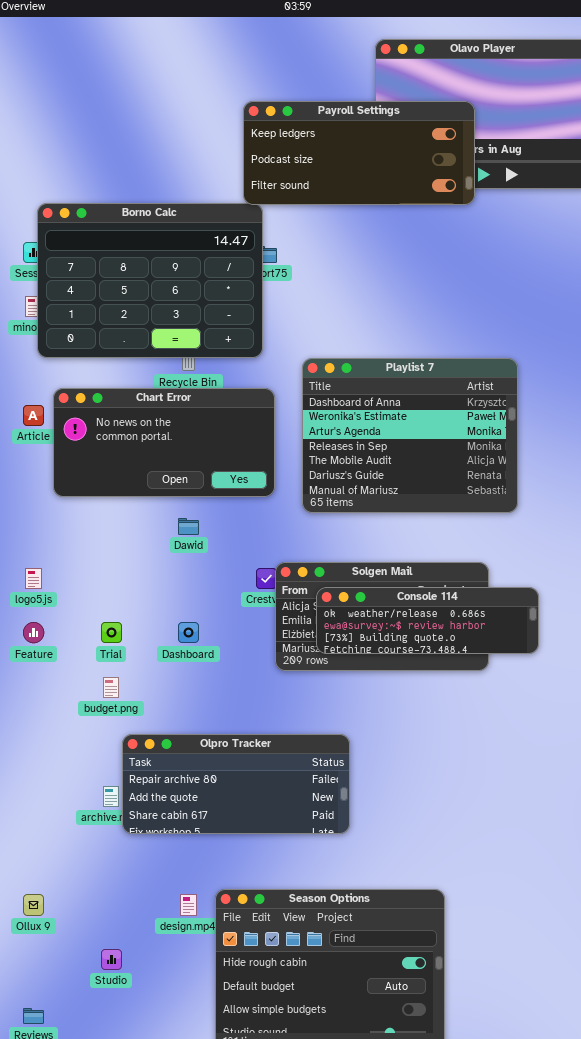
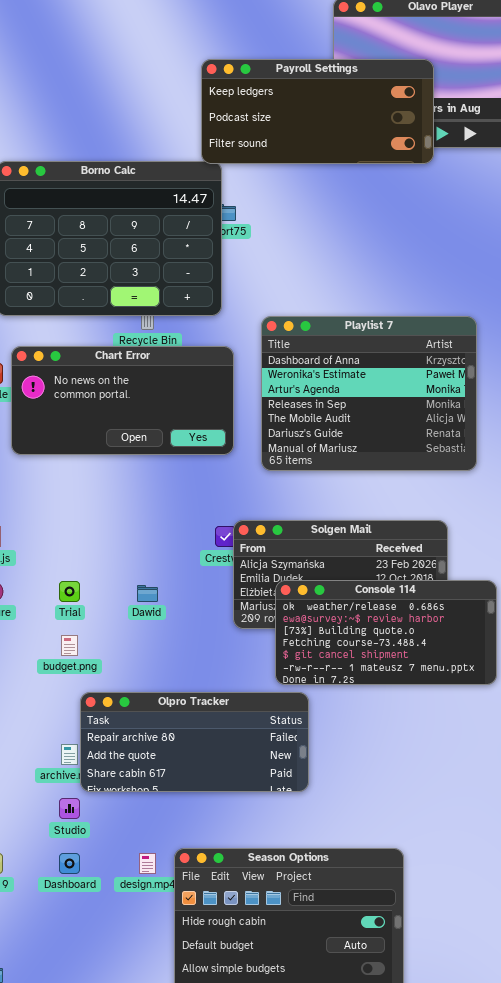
Dawid: [178,518,199,535] -> [137,585,158,602], moved
Console 114: [316,587,539,654] -> [275,580,497,685], moved, resized
Dashboard: [178,622,199,643] -> [59,853,80,874], moved
Studio: [101,949,122,970] -> [59,798,80,819], moved

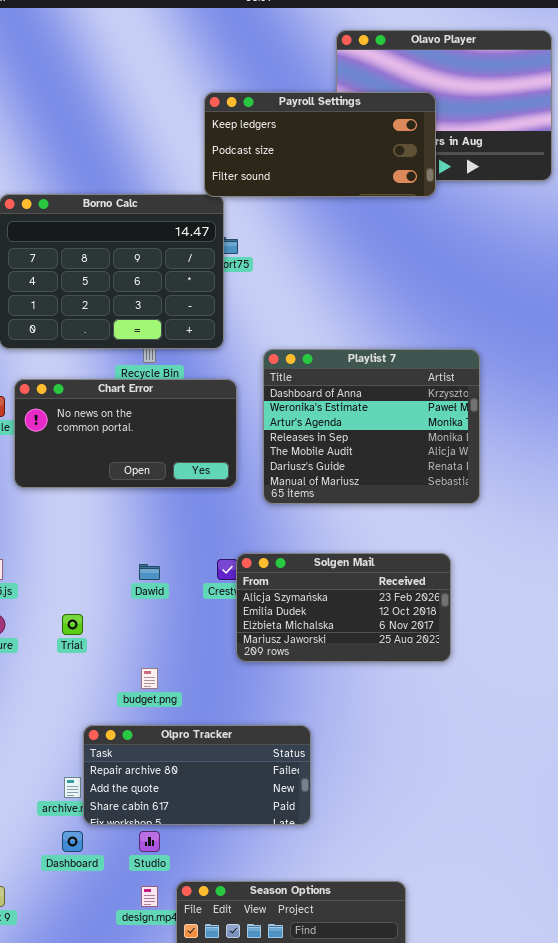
Console 114: [275,580,497,685] -> none, closed
Dawid: [137,585,158,602] -> [139,564,160,580], moved
budget.png: [61,635,78,656] -> [141,668,158,689], moved
Studio: [59,798,80,819] -> [139,831,160,852], moved
Dashboard: [59,853,80,874] -> [62,831,83,852], moved

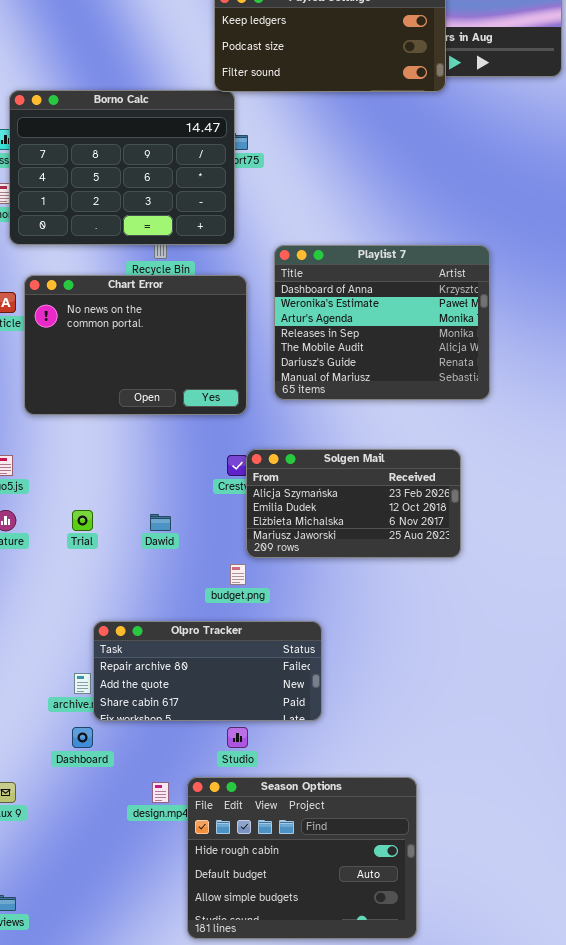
Chart Error: [14,379,237,488] -> [24,275,247,415], resized
Dawid: [139,564,160,580] -> [150,514,171,531], moved
budget.png: [141,668,158,689] -> [230,564,246,585], moved
Studio: [139,831,160,852] -> [227,727,248,748], moved

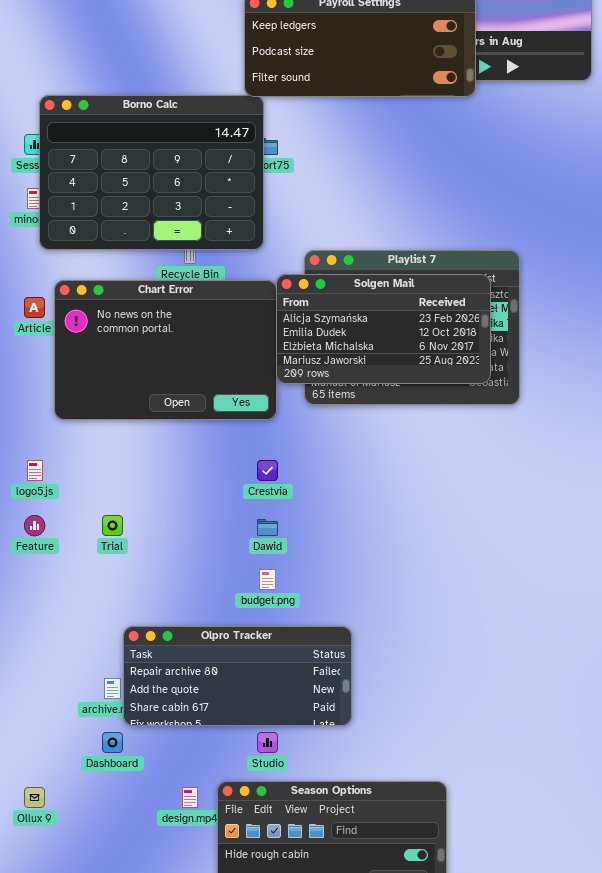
Solgen Mail: [246,449,461,558] -> [276,274,491,384], moved
Dawid: [150,514,171,531] -> [257,519,278,536], moved

